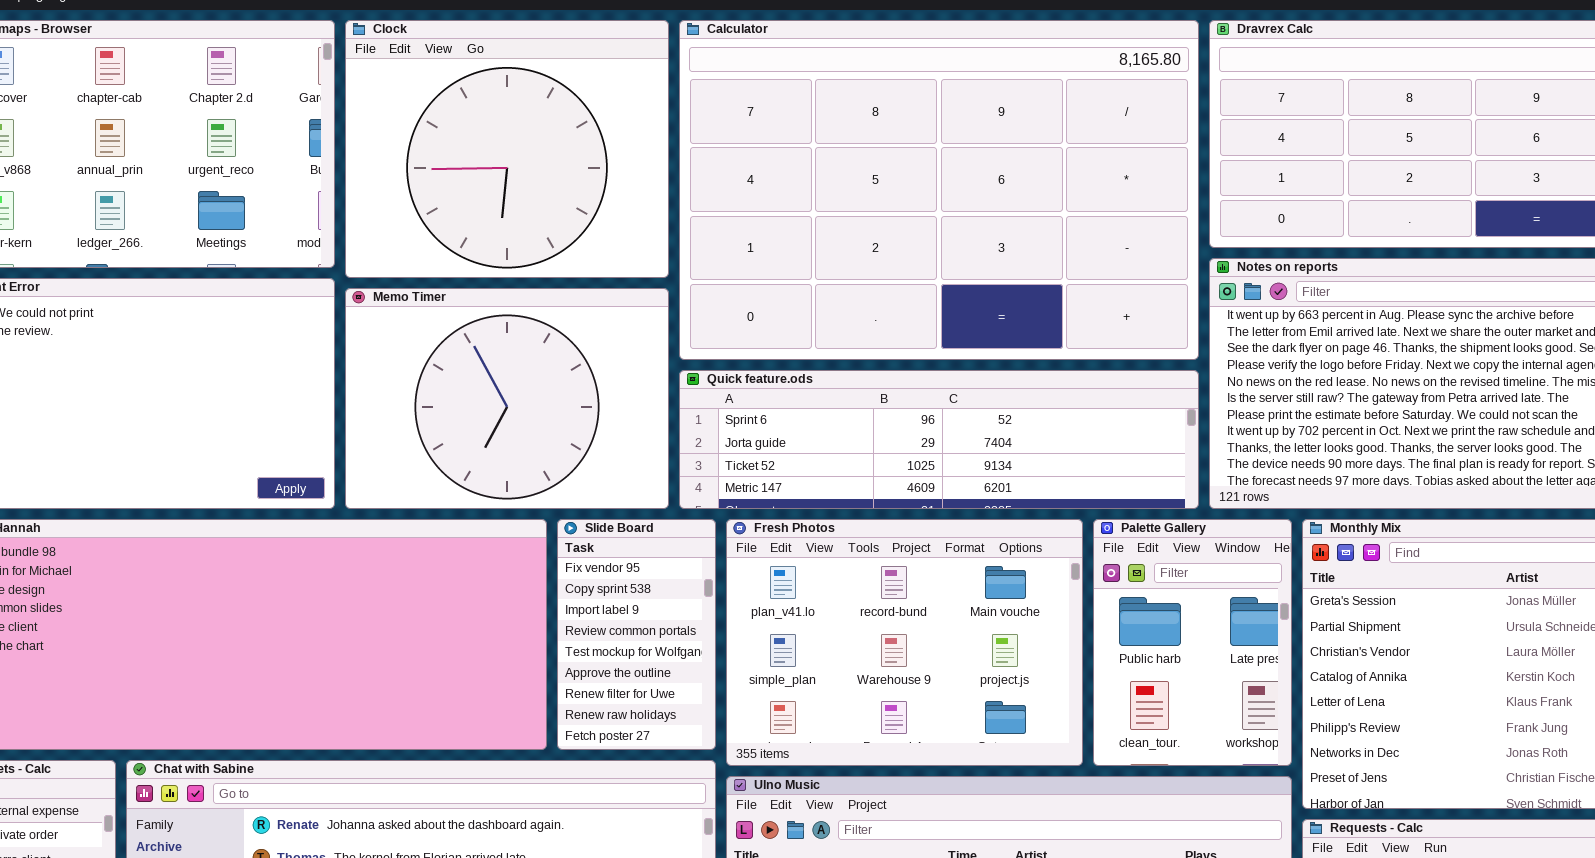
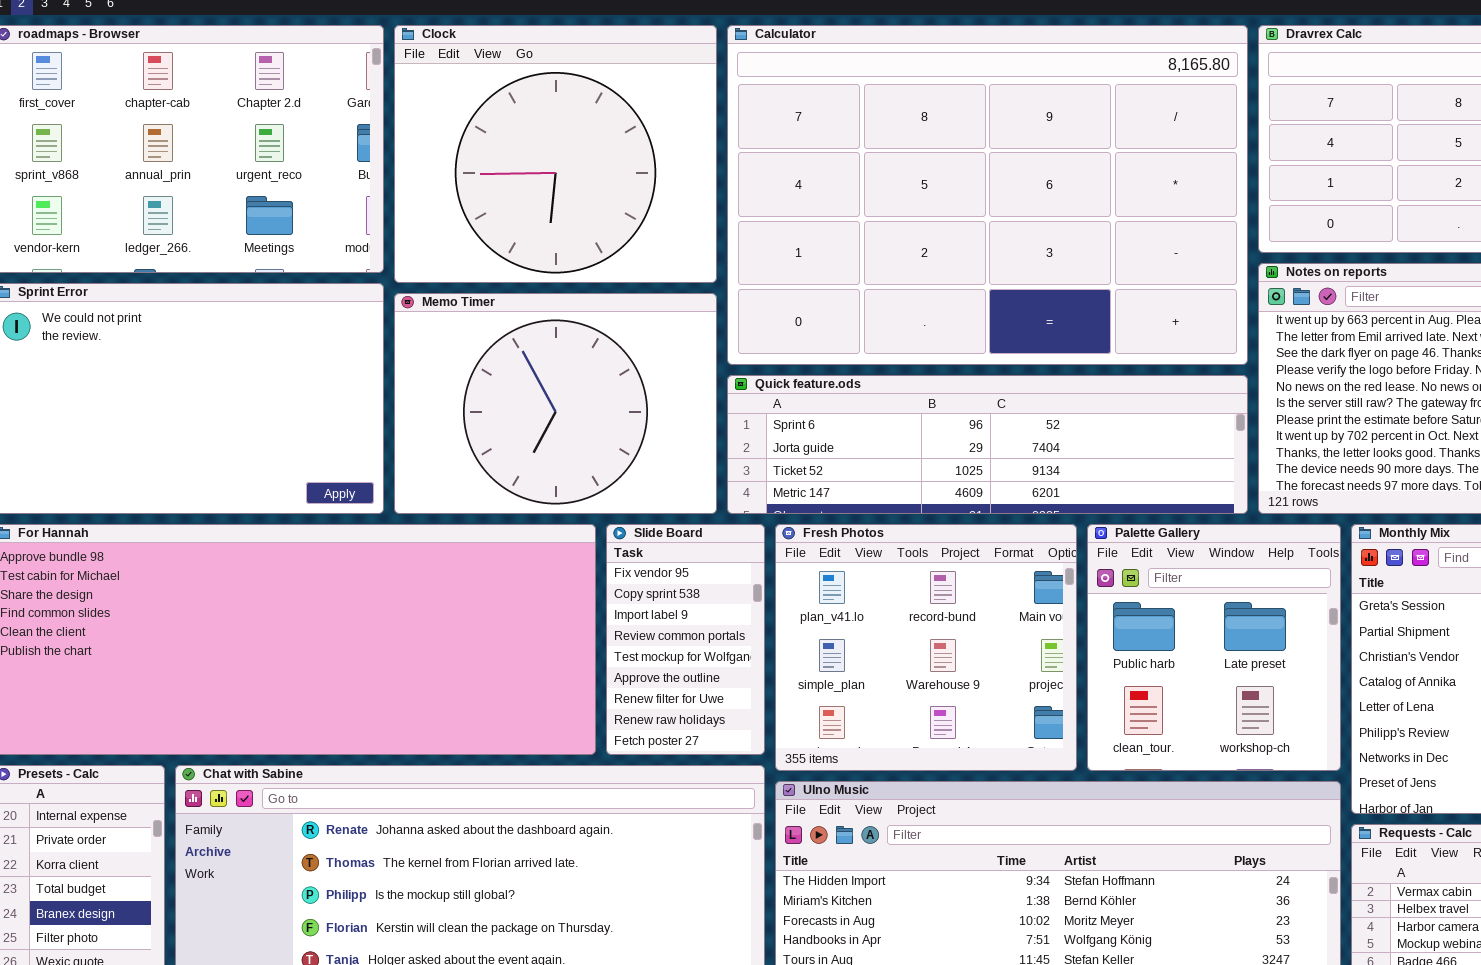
Fresh Photos: [726,519,1083,766] -> [775,524,1077,771], resized
Palette Gallery: [1093,519,1292,766] -> [1087,524,1341,771], resized

